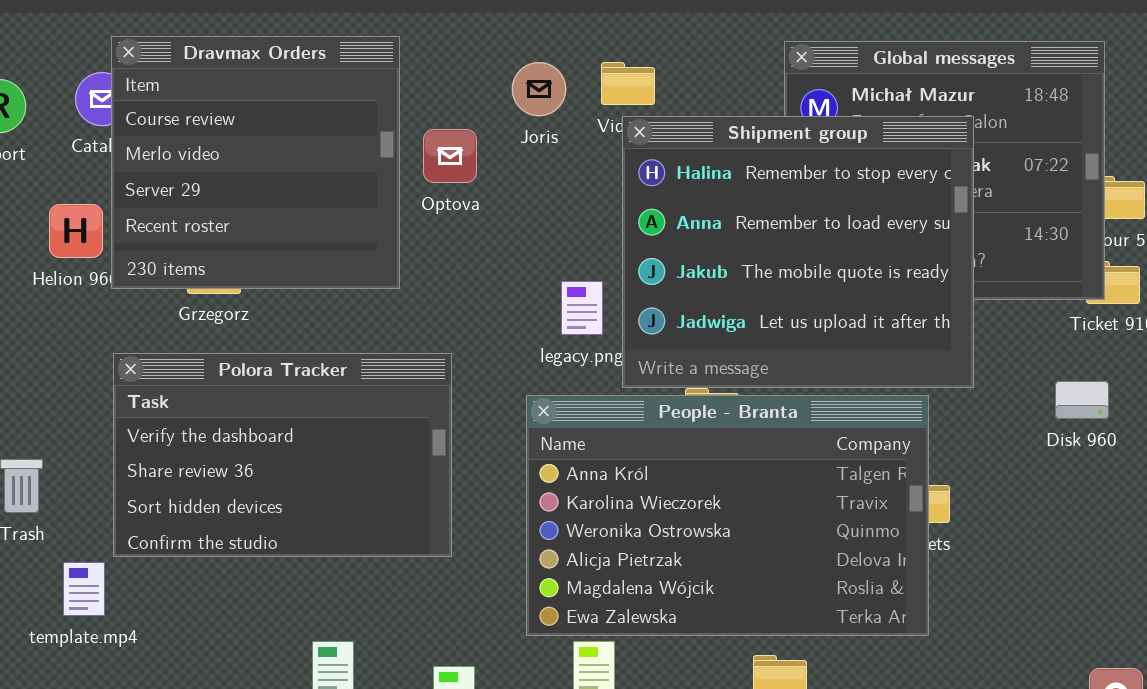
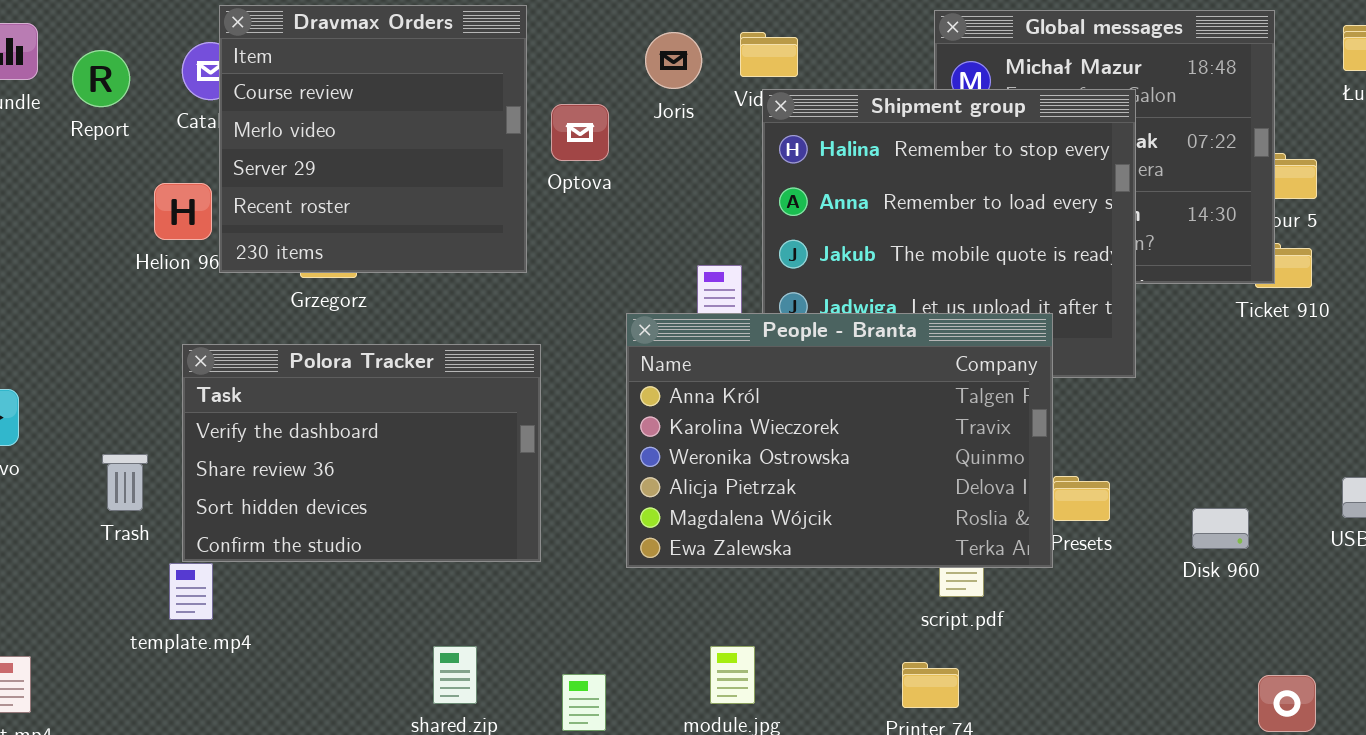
Polora Tracker: [113,353,452,557] -> [182,344,541,562], moved
Disk 960: [1055,381,1109,419] -> [1192,508,1249,549], moved
People - Branta: [526,395,929,636] -> [626,313,1053,568], moved

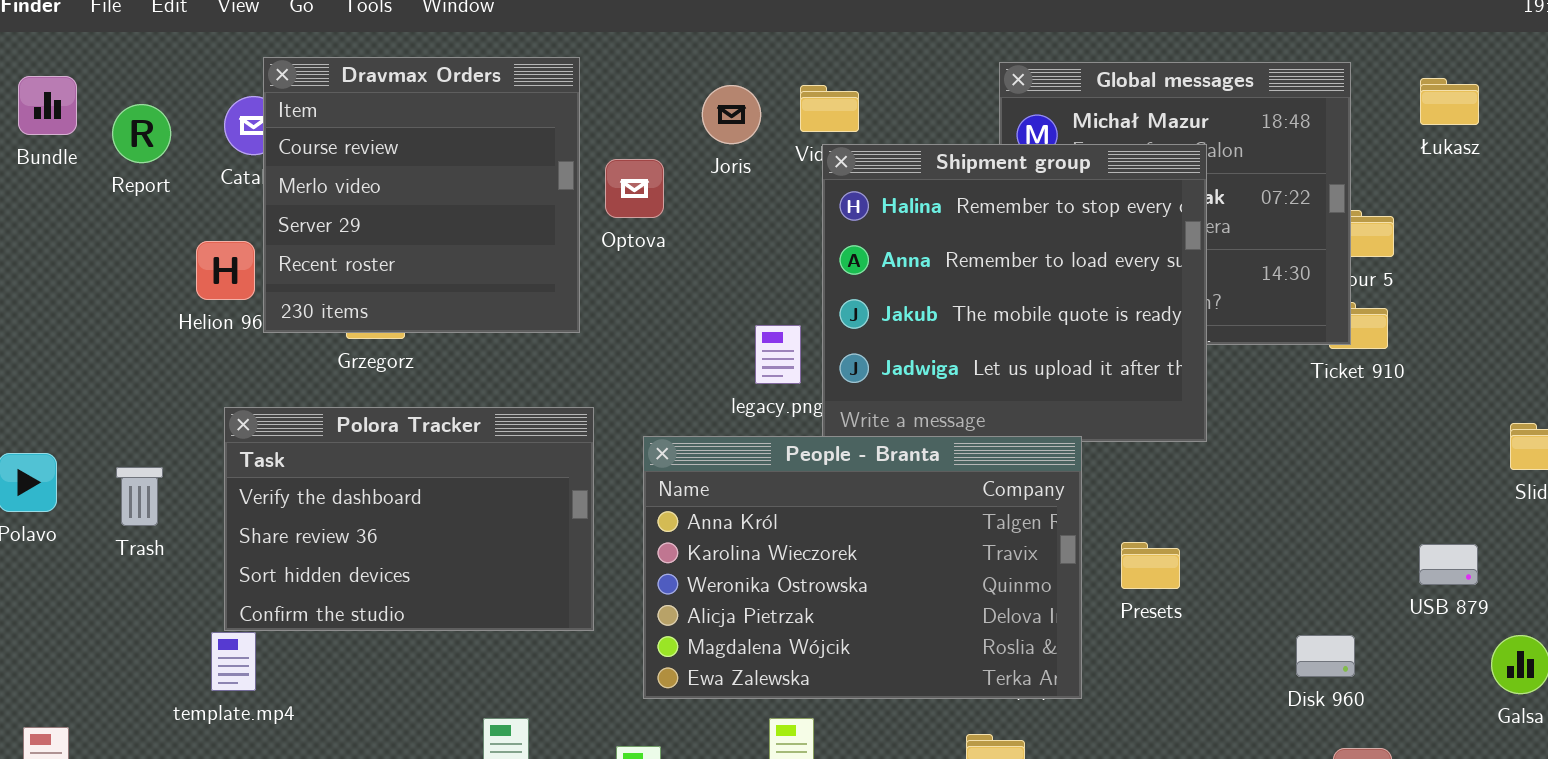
People - Branta: [626,313,1053,568] -> [643,436,1082,699], moved
Trash: [102,454,148,511] -> [116,467,163,526], moved
Disk 960: [1192,508,1249,549] -> [1296,635,1355,677], moved

